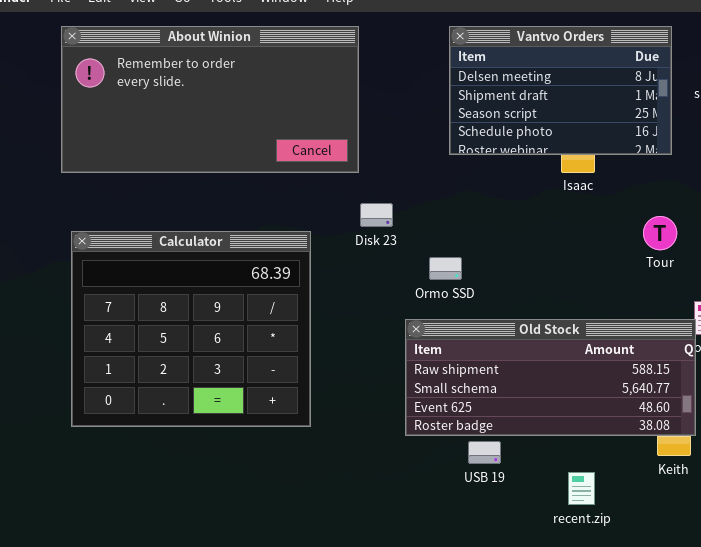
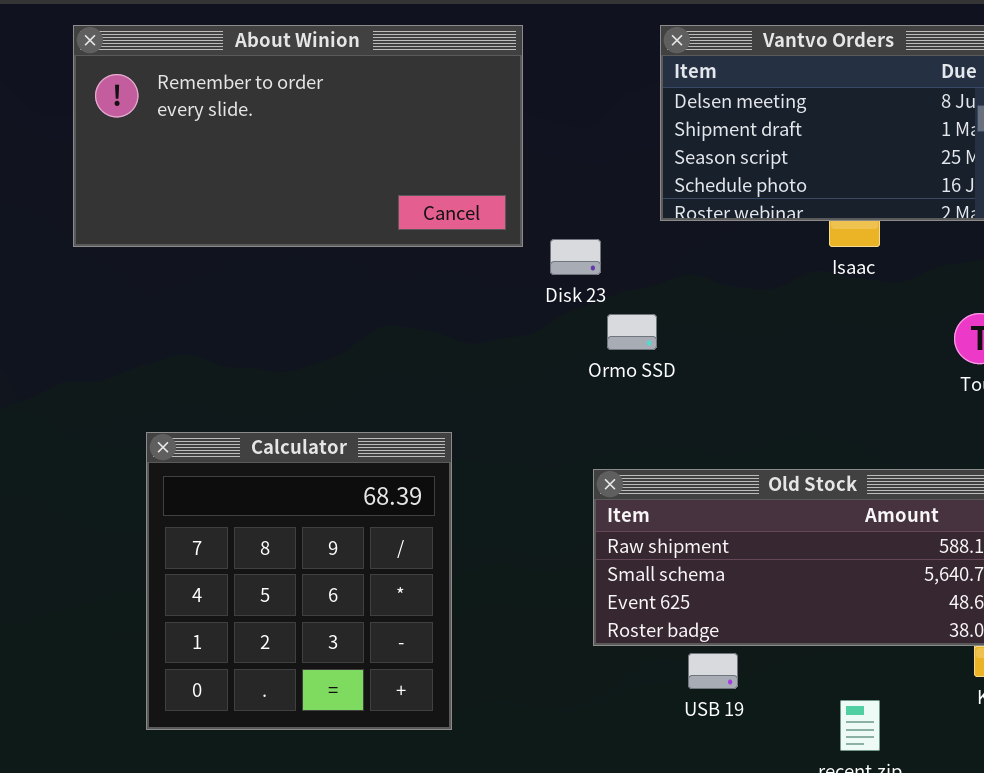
Disk 23: [360,203,393,227] -> [550,239,601,275], moved
Calculator: [71,231,311,427] -> [146,432,452,730], moved, resized
Ormo SSD: [429,257,462,280] -> [607,314,657,350], moved

